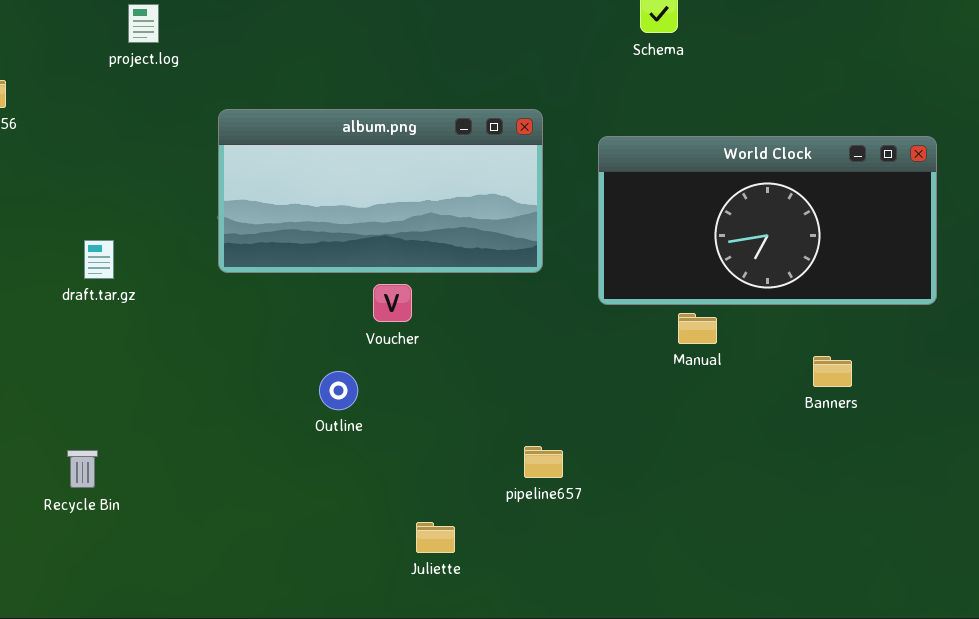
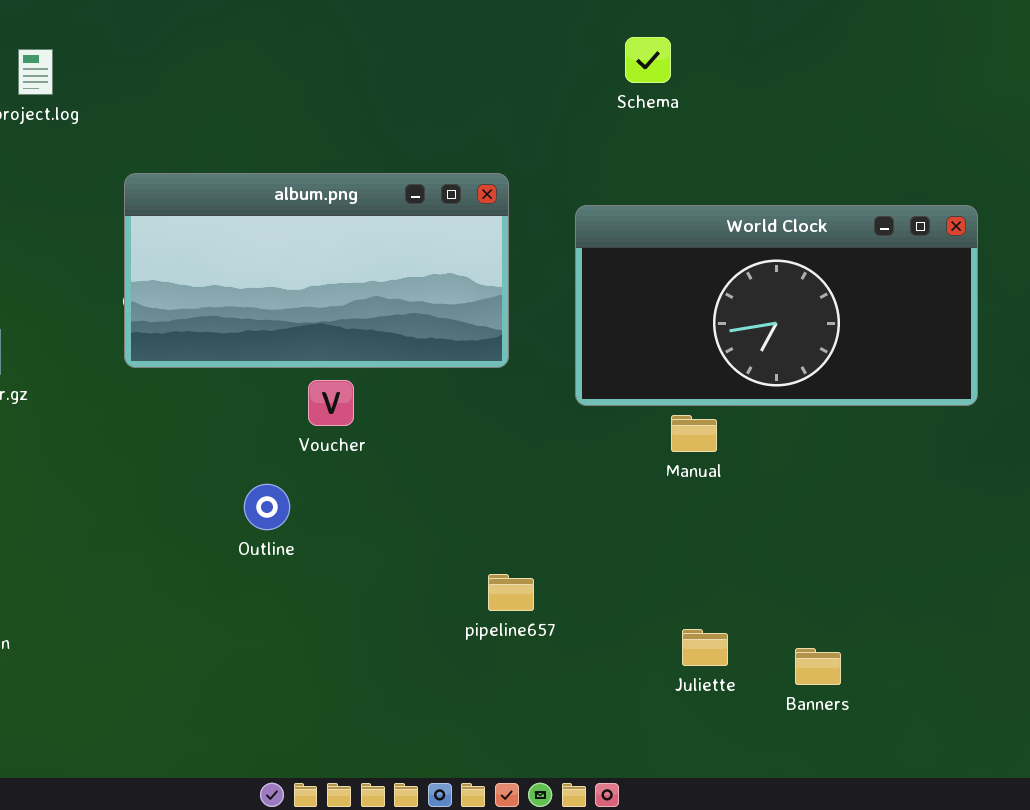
Banners: [813,356,852,387] -> [795,648,841,685], moved
Juliette: [416,522,455,553] -> [682,629,728,666], moved

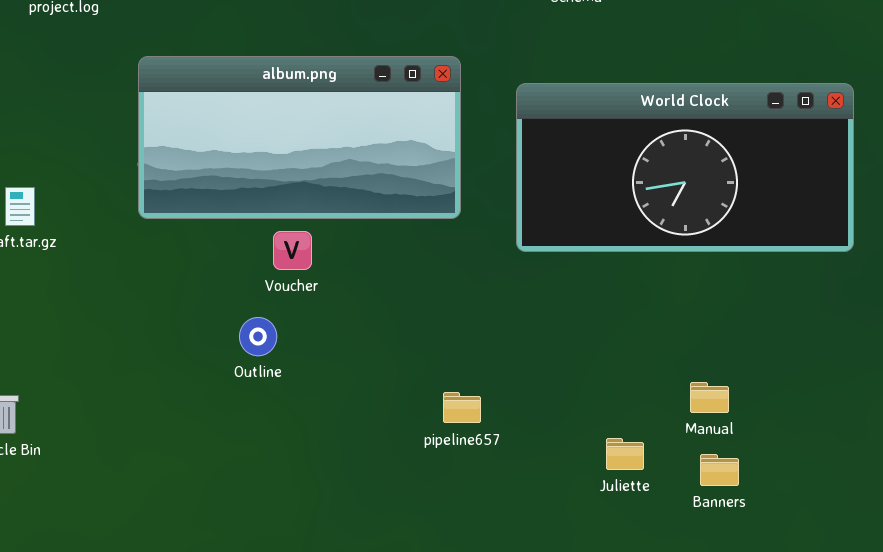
Voucher: [308,380,354,426] -> [273,231,312,270], moved
Manual: [671,415,717,452] -> [690,382,729,413], moved

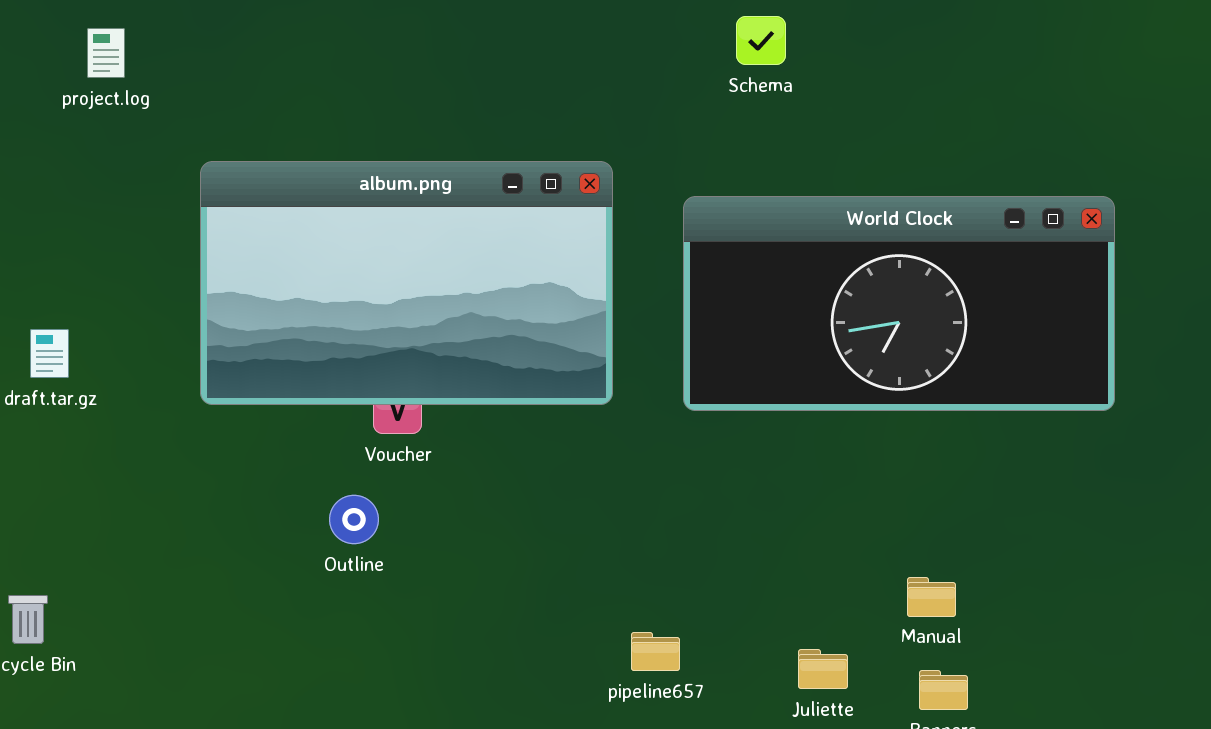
album.png: [138,56,461,219] -> [200,161,613,405], resized
pipeline657: [443,392,481,423] -> [631,632,680,671], moved

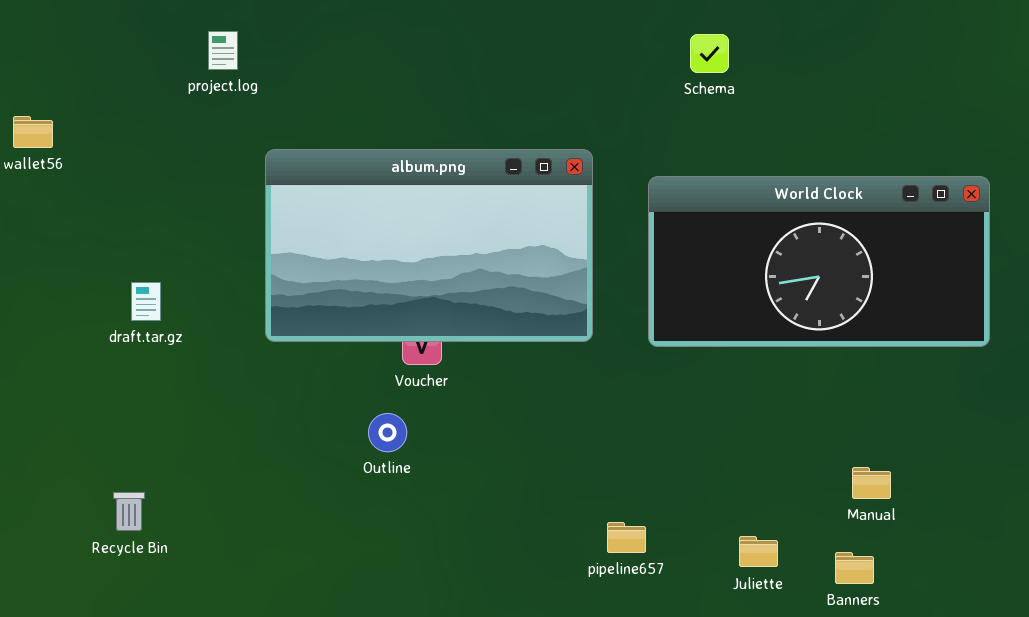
project.log: [87,28,125,78] -> [208,31,238,70], moved
Manual: [907,577,956,617] -> [852,467,891,499], moved

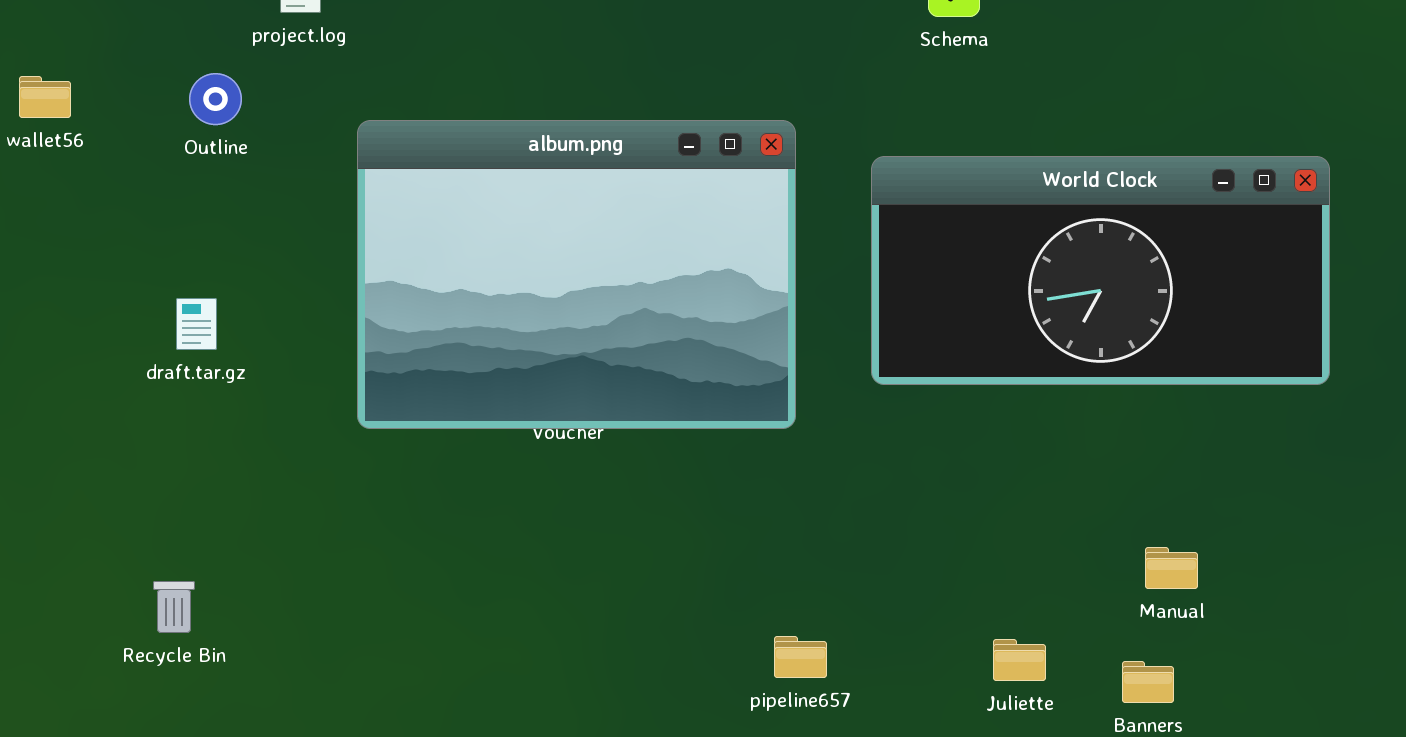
album.png: [265,149,593,342] -> [357,120,796,429], resized
Outline: [368,413,407,452] -> [189,73,242,125], moved
pipeline657: [607,522,646,553] -> [774,636,827,678], moved

